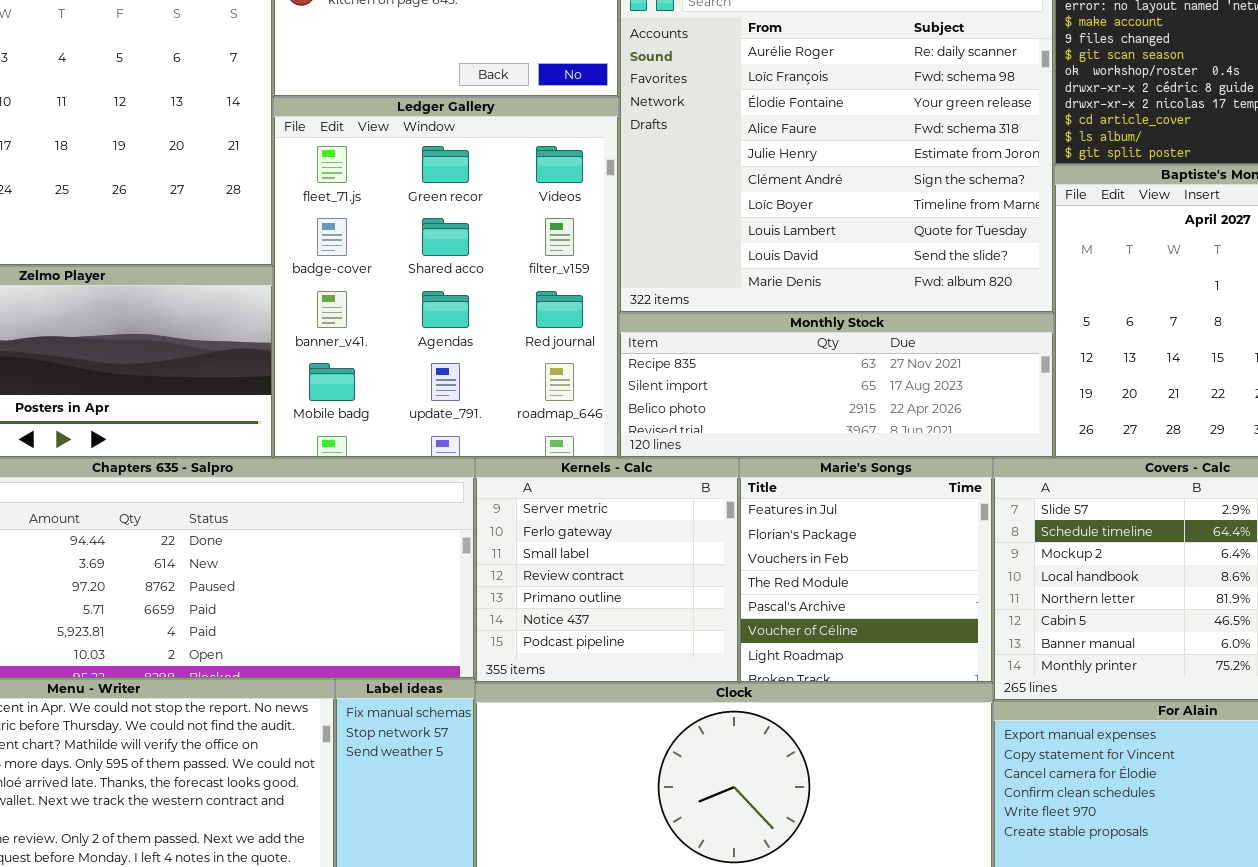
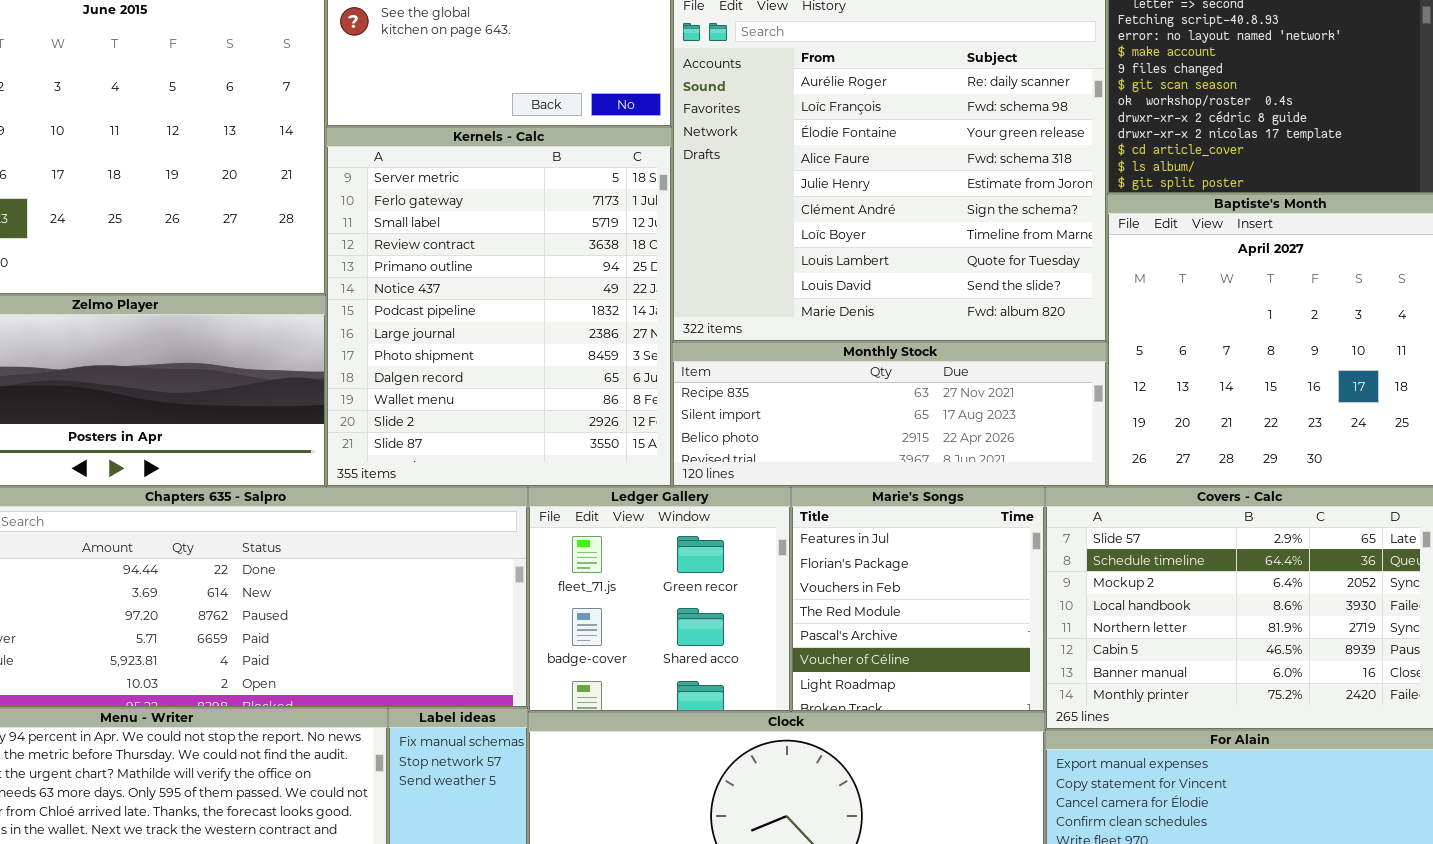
Ledger Gallery: [273,97,619,458] -> [528,487,791,712], moved, resized
Kernels - Calc: [475,458,739,683] -> [326,127,672,487], moved, resized

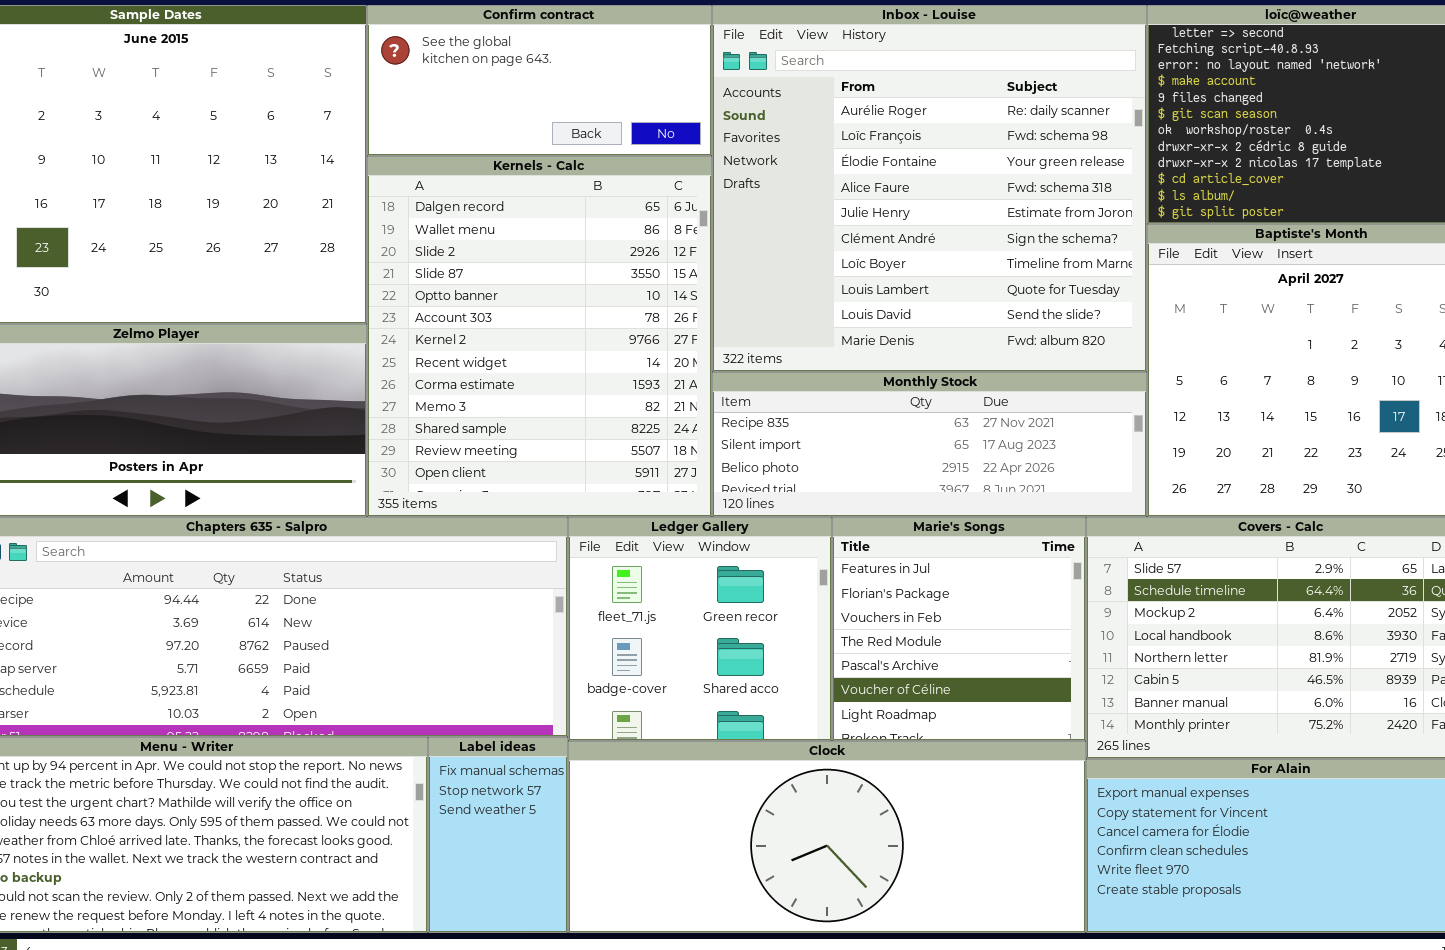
Kernels - Calc: [326,127,672,487] -> [367,156,712,517], scrolled down 9 rows

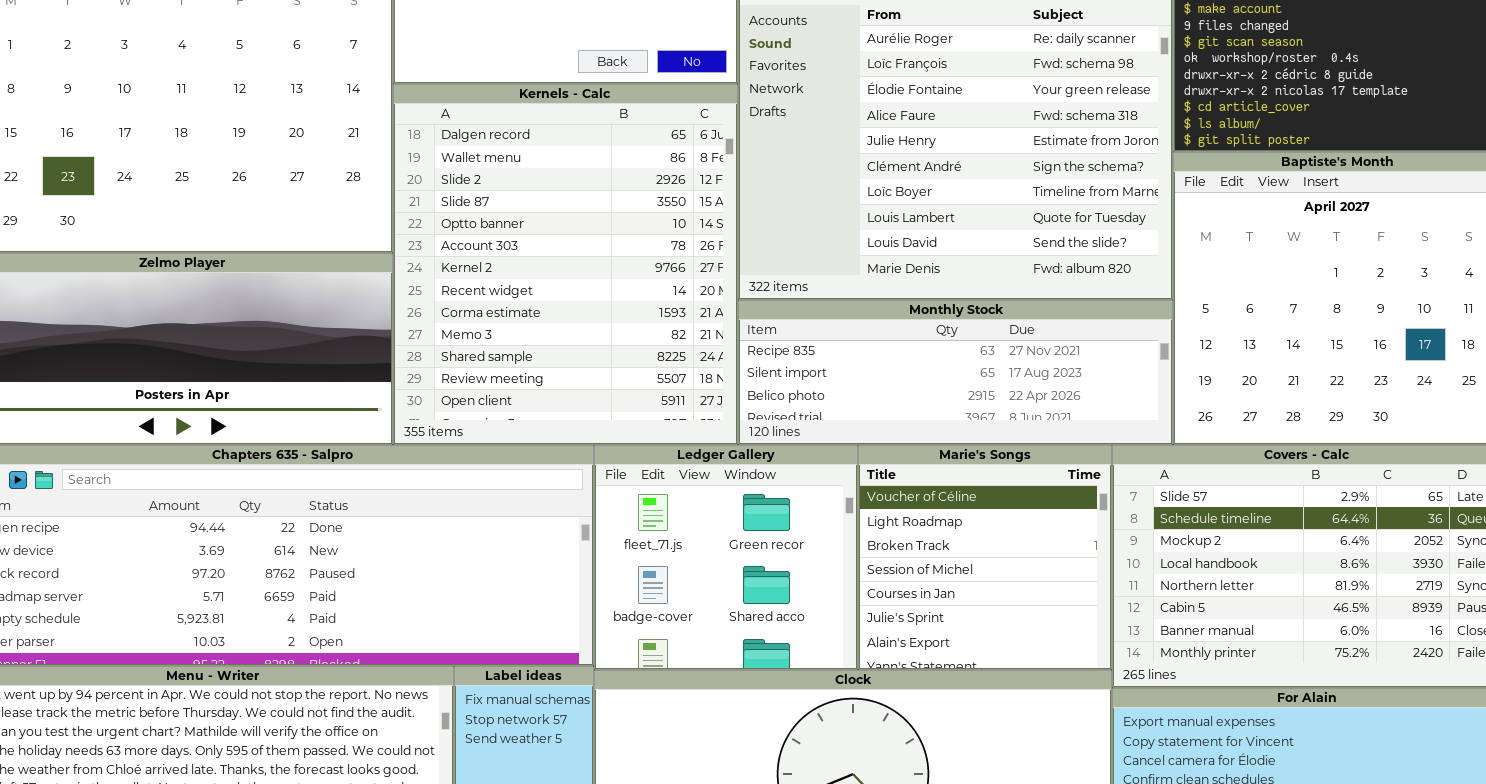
Marie's Songs: [832,517,1086,741] -> [858,445,1112,670], scrolled down 5 rows

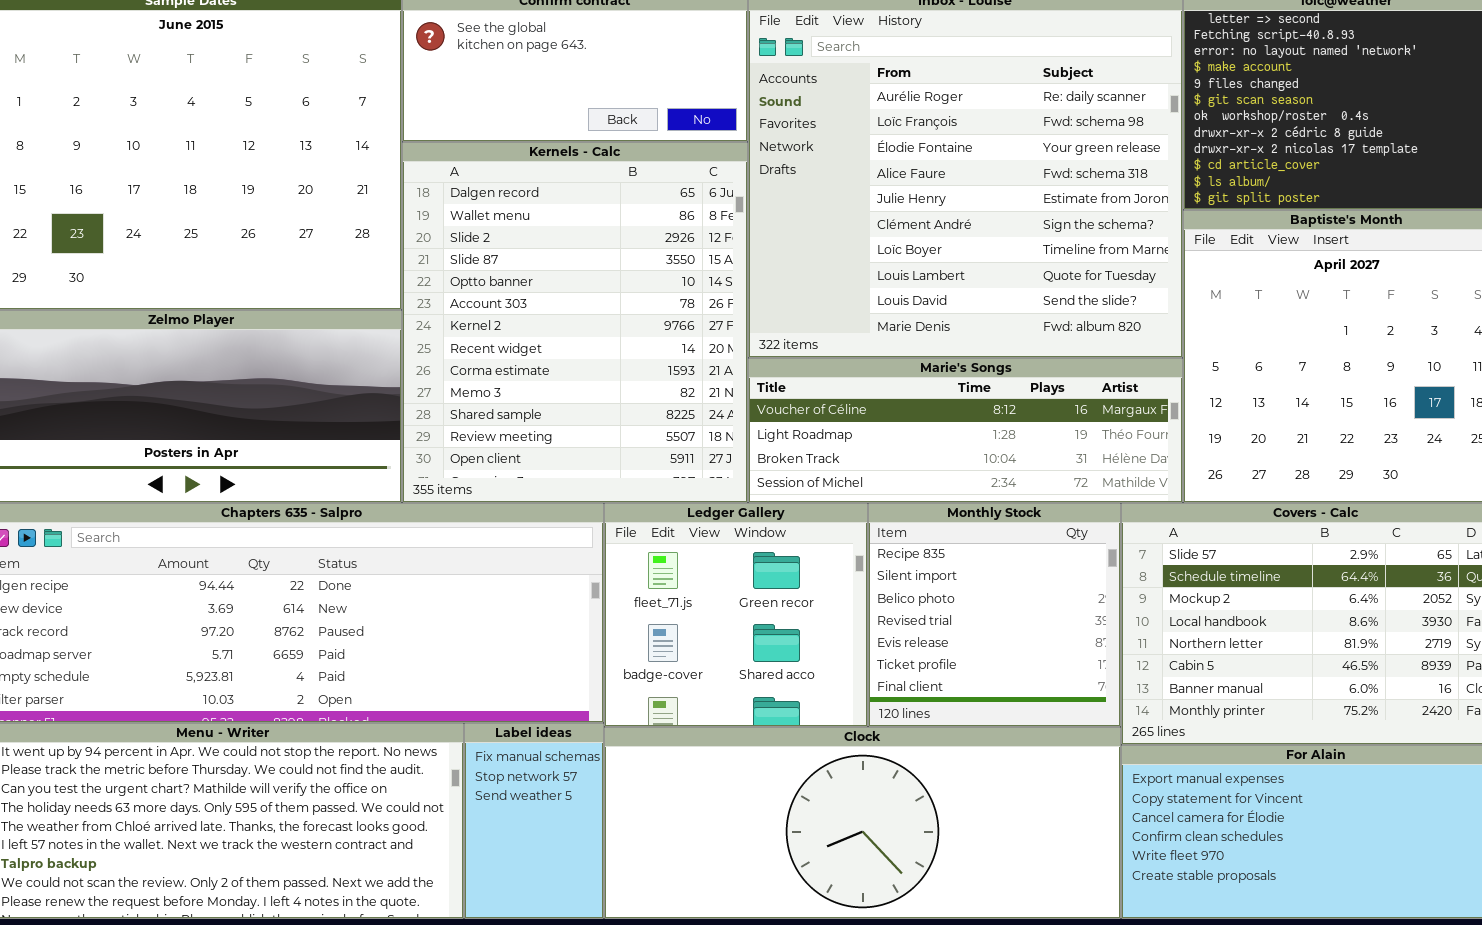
Monthly Stock: [738,300,1173,445] -> [868,503,1121,727], moved, resized
Marie's Songs: [858,445,1112,670] -> [748,358,1183,503], moved, resized

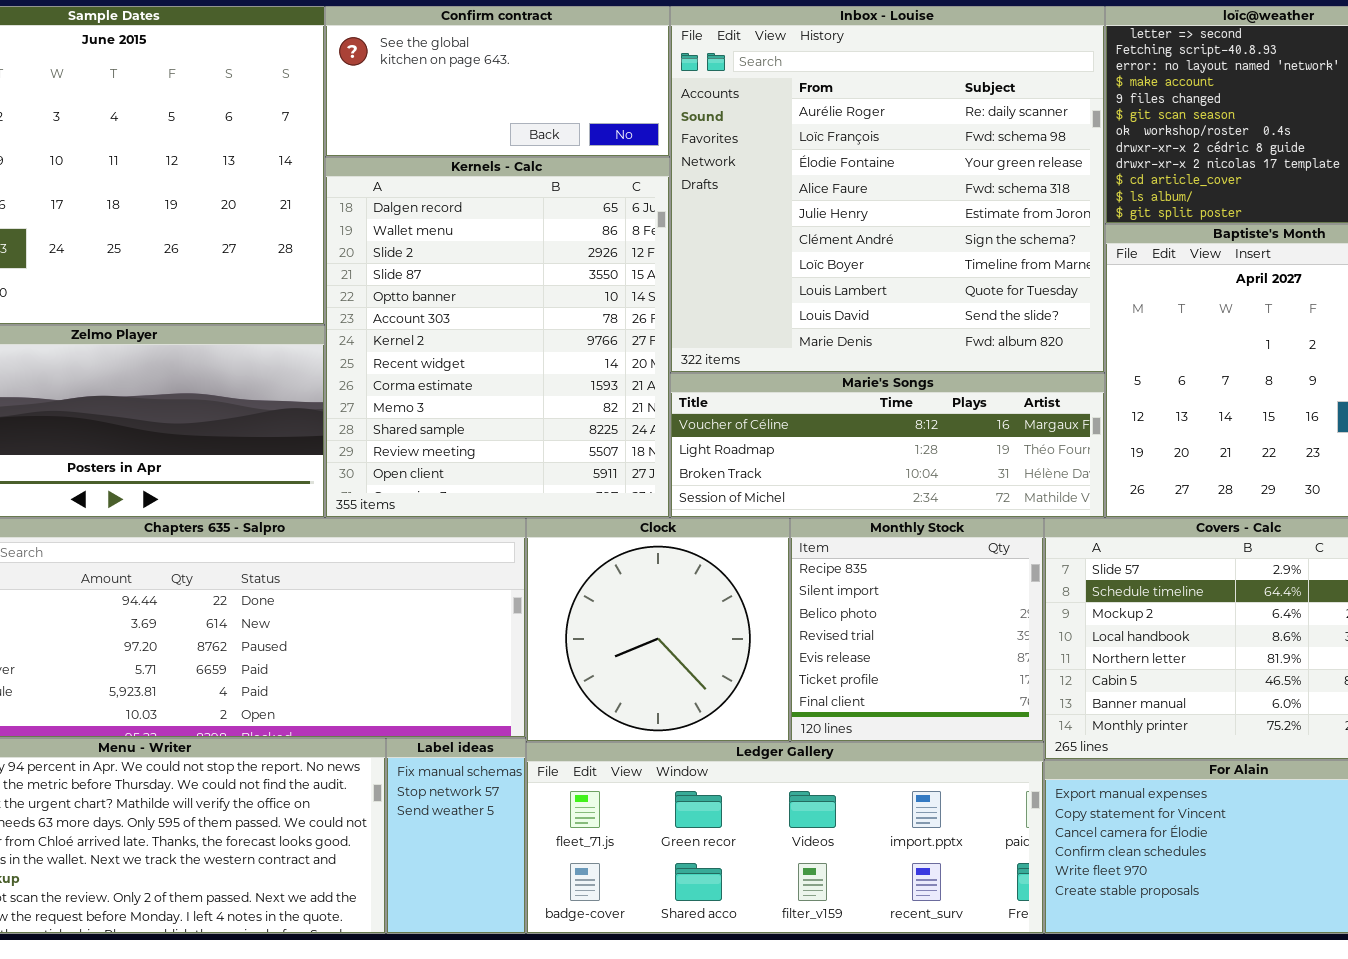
Ledger Gallery: [604,503,868,727] -> [526,742,1044,934], moved, resized
Clock: [604,727,1121,919] -> [526,518,790,742], moved, resized

